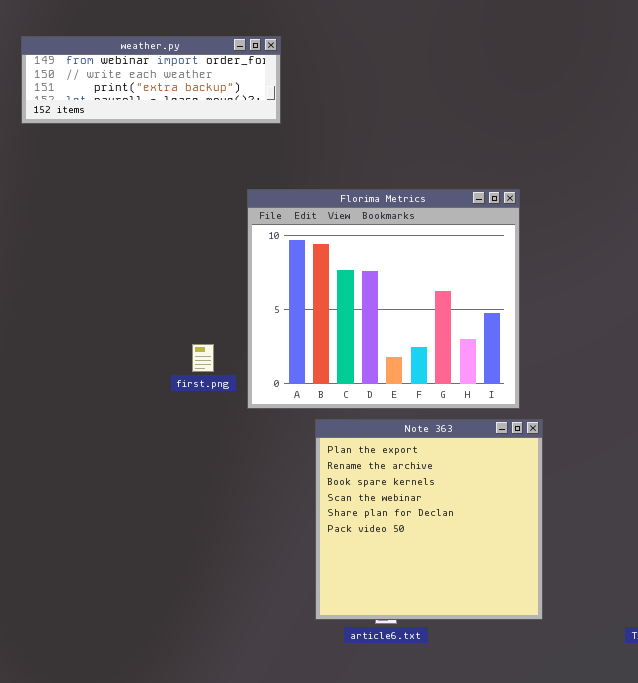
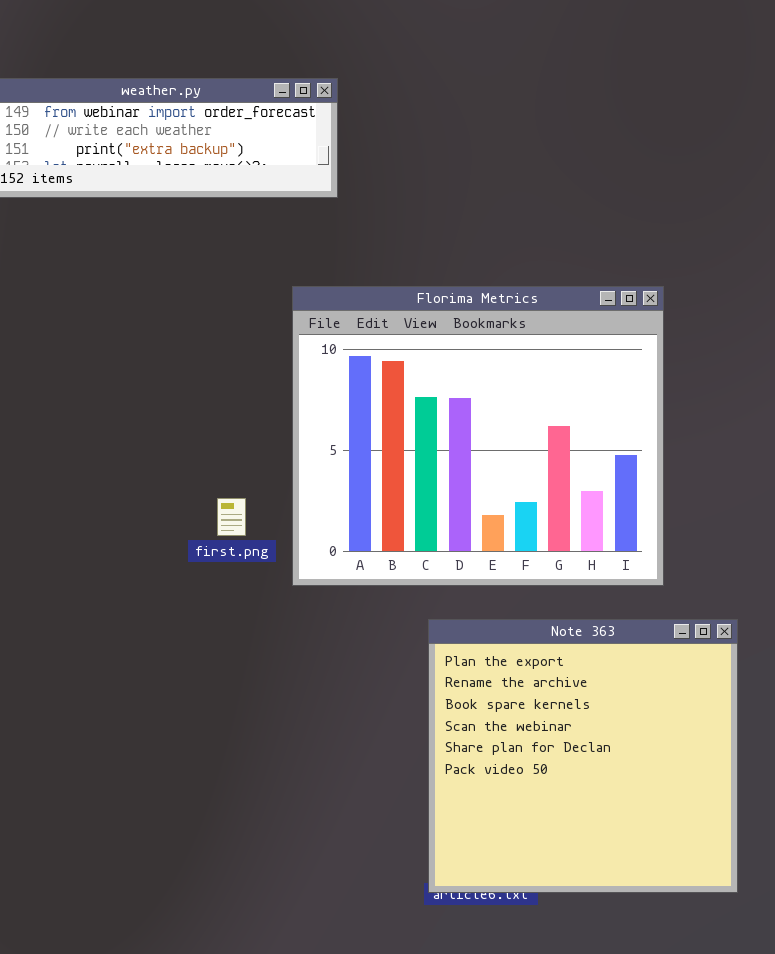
Note 363: [315,419,543,620] -> [428,619,738,893], moved

